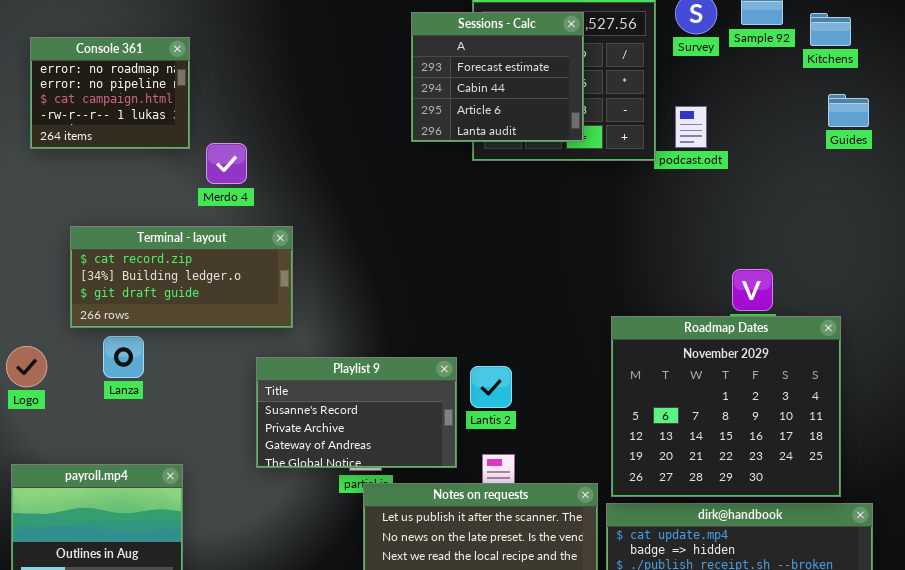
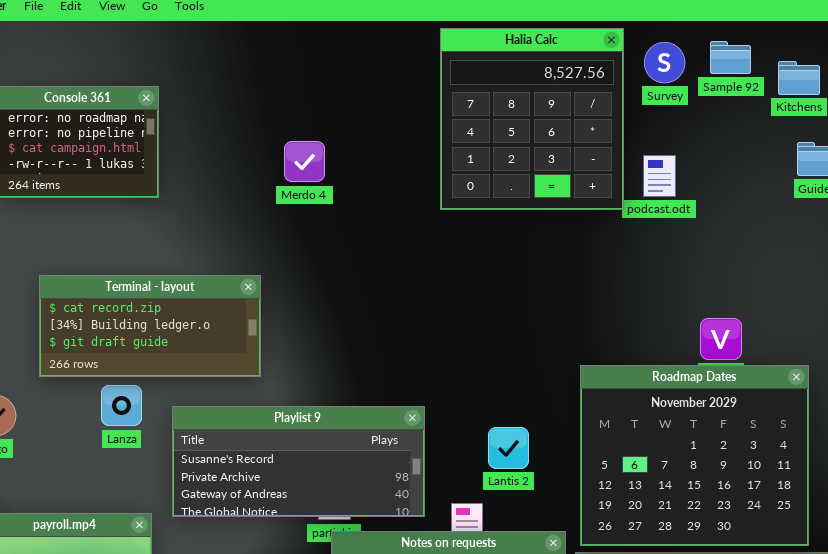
Sessions - Calc: [411,12,584,142] -> none, closed
Merdo 4: [206,143,247,184] -> [284,141,325,182], moved
Lanza: [103,336,144,378] -> [101,385,142,426], moved
Playlist 9: [256,357,457,468] -> [172,406,425,517], resized
Lantis 2: [470,366,512,408] -> [488,427,529,469], moved

